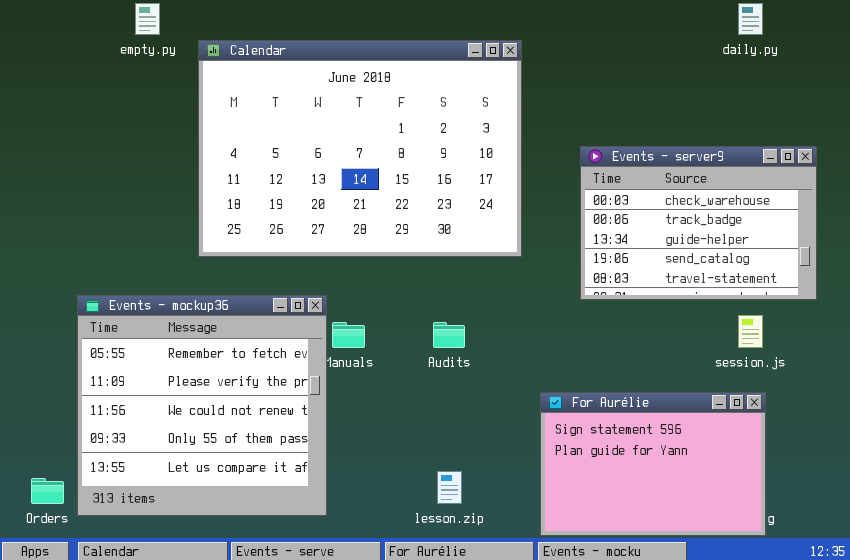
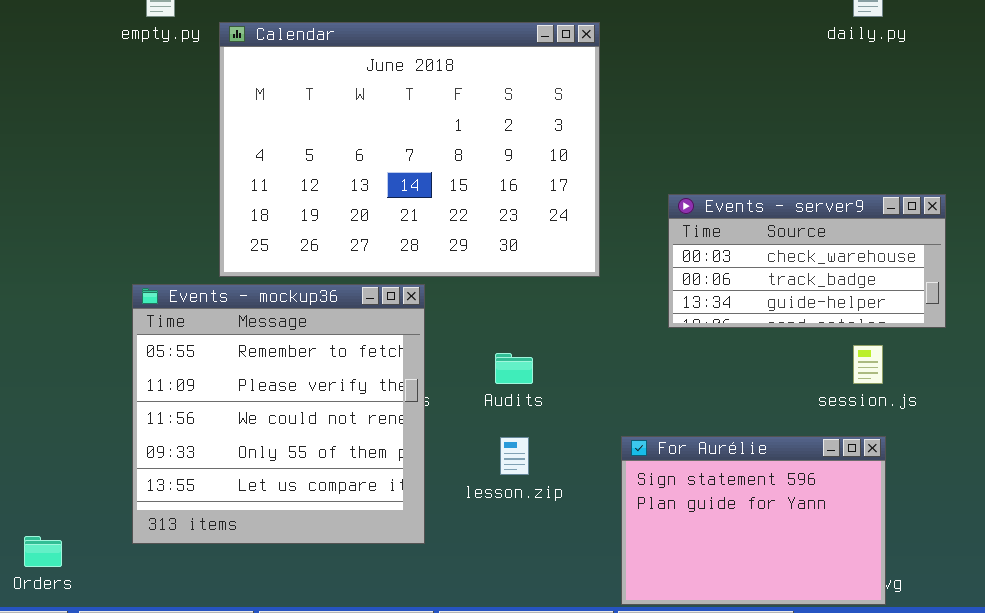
Events - server9: [580,146,817,300] -> [668,194,946,328], resized
Events - mockup36: [77,295,327,516] -> [132,284,425,544], moved
lesson.zip: [437,471,462,504] -> [500,437,529,475], moved

